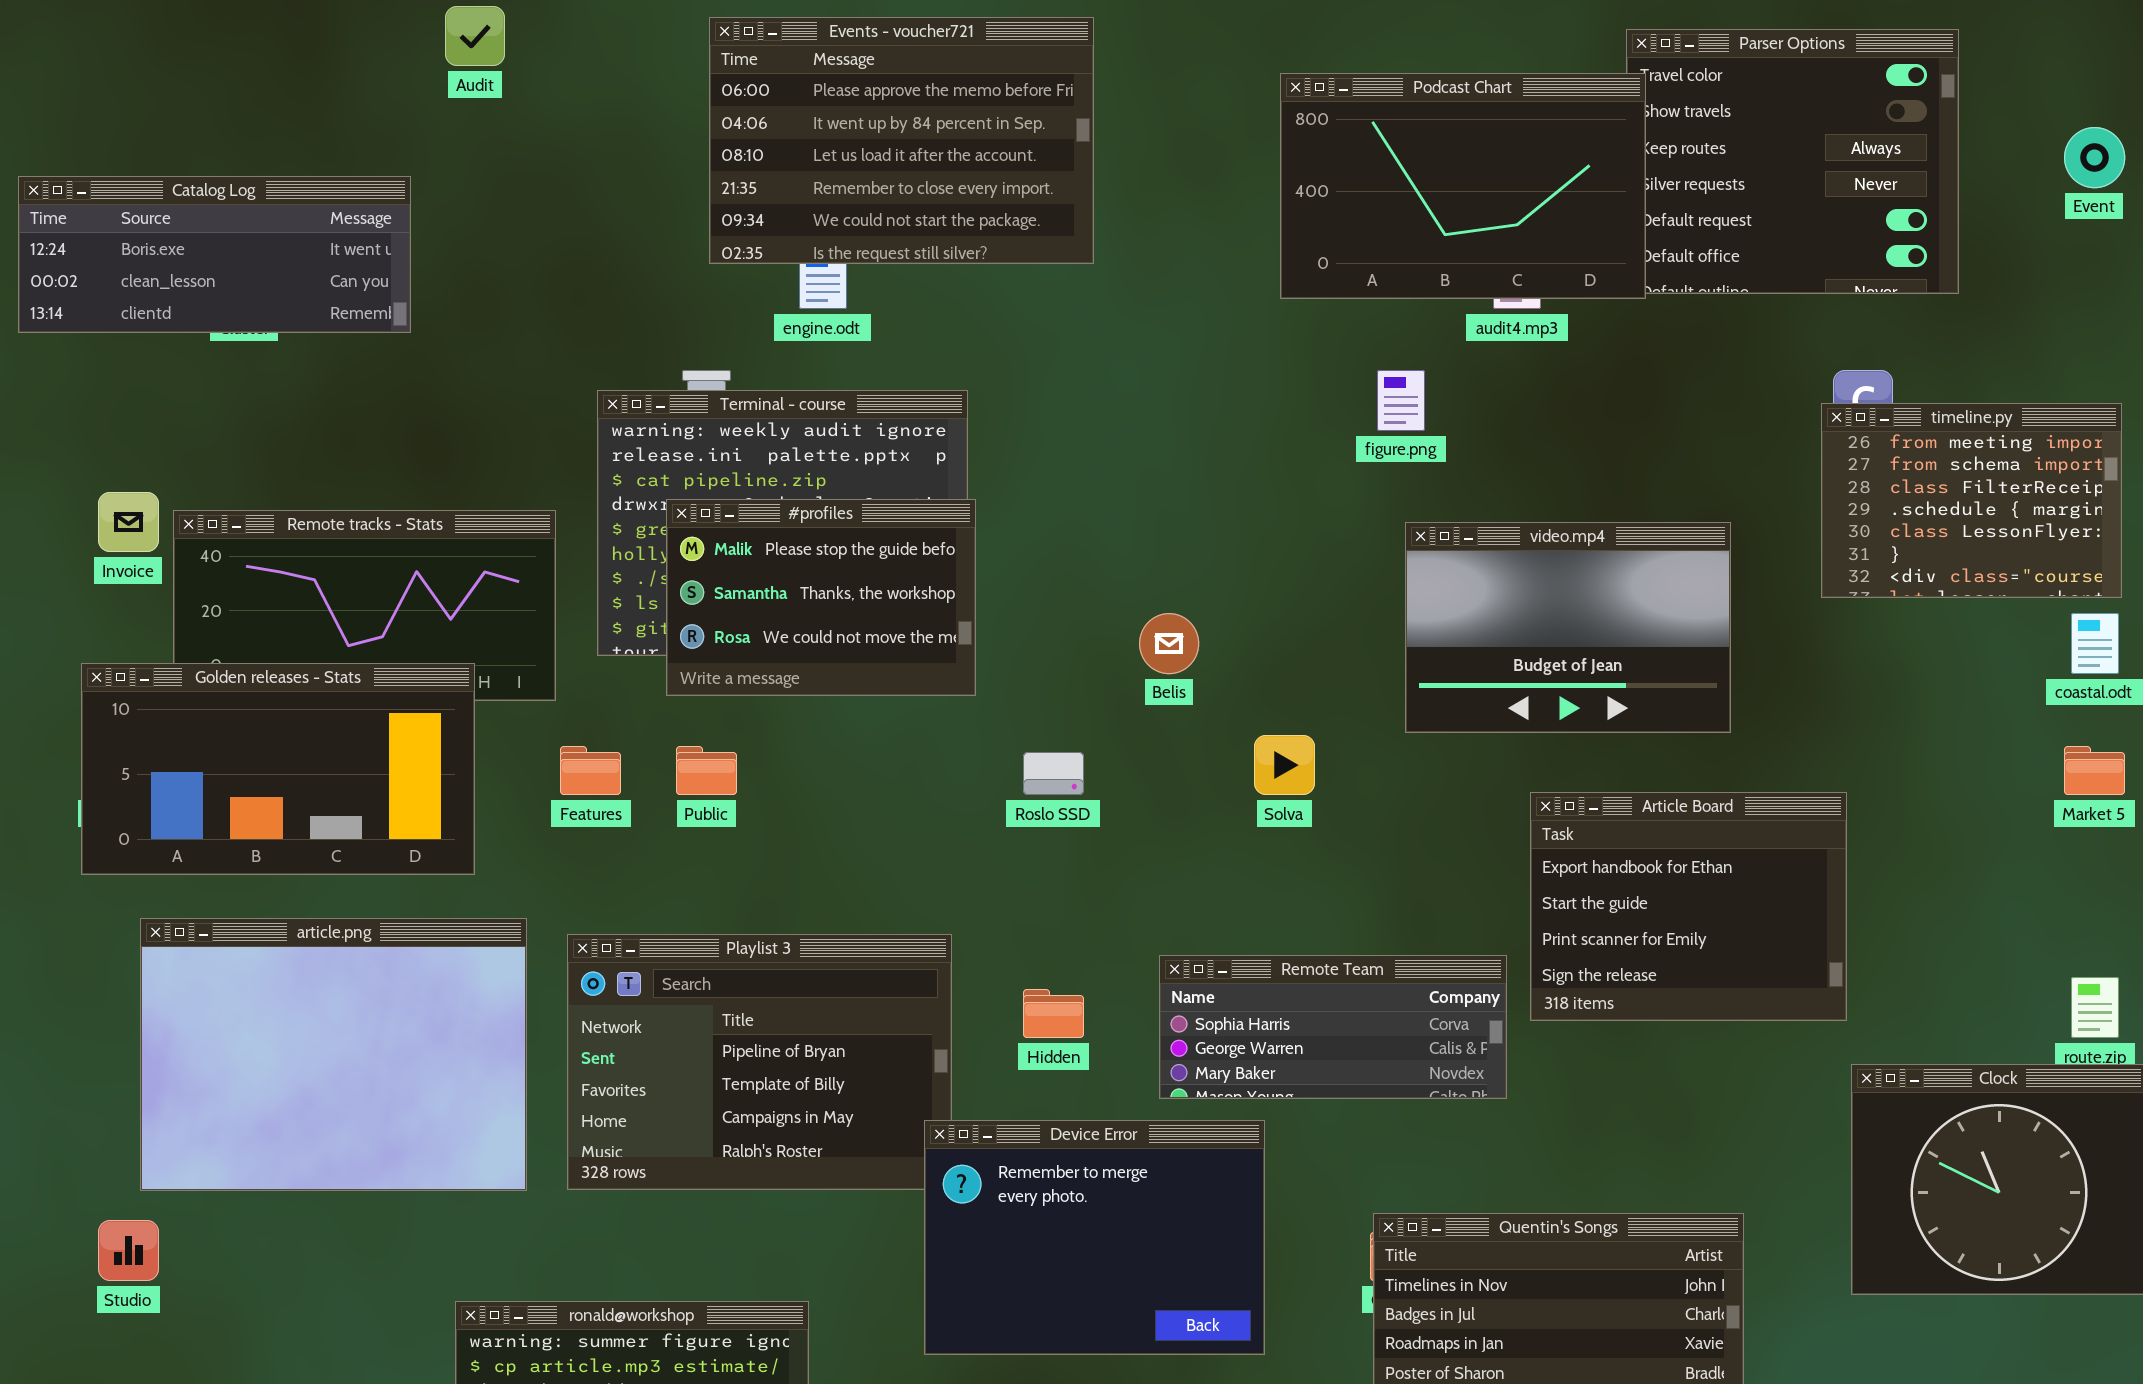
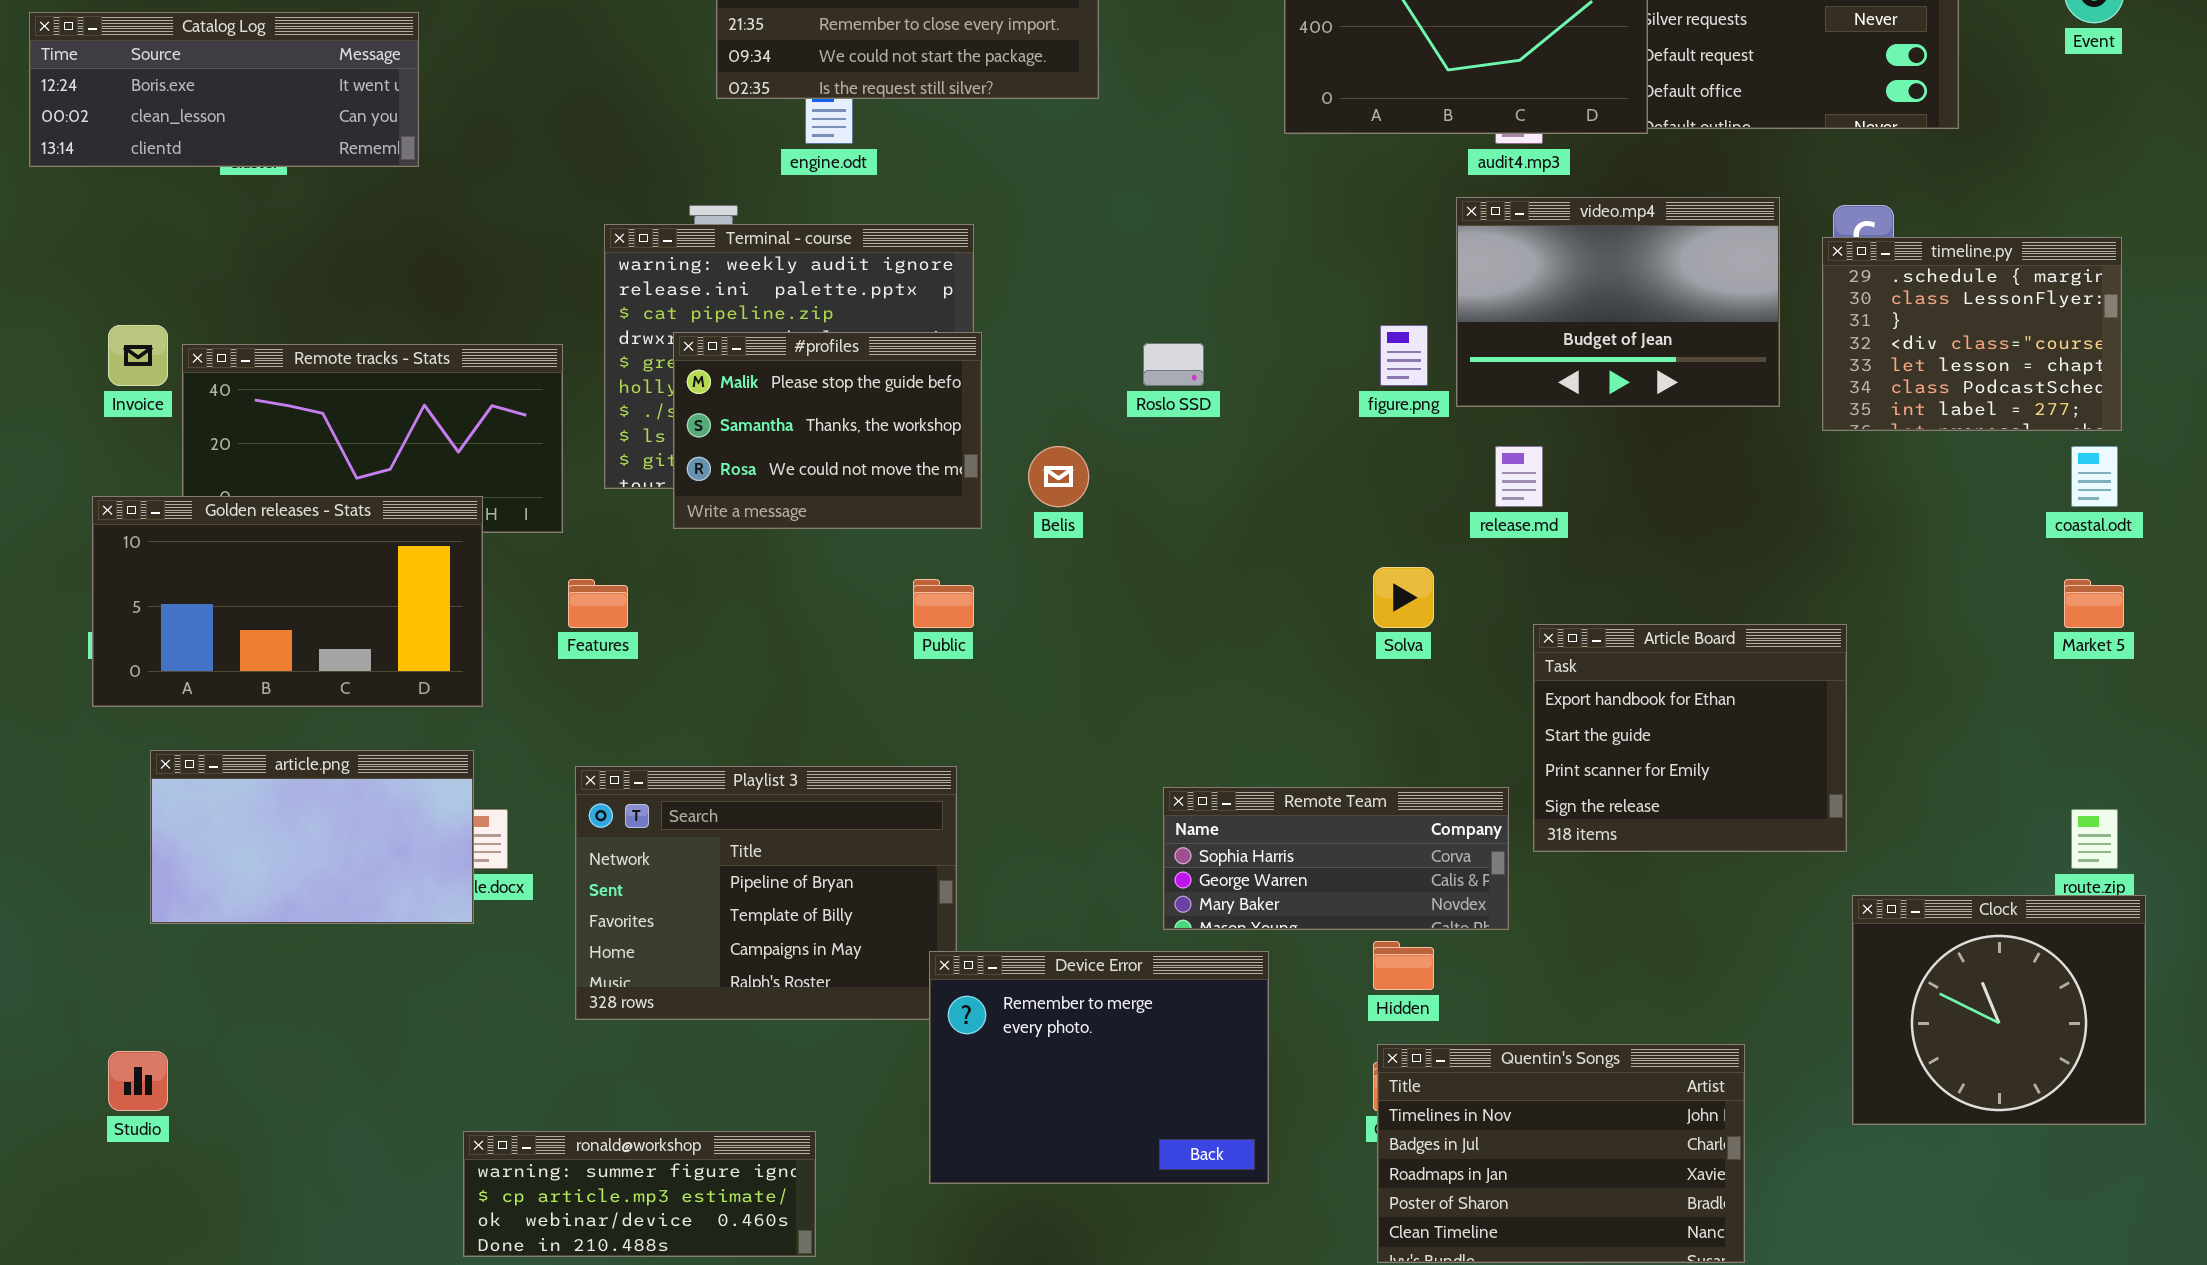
figure.png: [1377,370,1425,431] -> [1380,325,1428,386], moved
timeline.py: [1821,403,2122,598] -> [1822,237,2122,431], scrolled down 3 rows
video.mp4: [1405,522,1731,733] -> [1456,197,1780,407], moved
Belis: [1139,613,1199,674] -> [1028,446,1089,507], moved
Solva: [1254,735,1315,795] -> [1373,567,1434,628], moved
Public: [676,746,737,795] -> [913,579,974,628], moved
Roslo SSD: [1023,752,1084,795] -> [1143,343,1204,386], moved
article.png: [140,918,527,1191] -> [150,750,474,924], resized
Hidden: [1023,989,1084,1038] -> [1373,941,1434,990], moved

